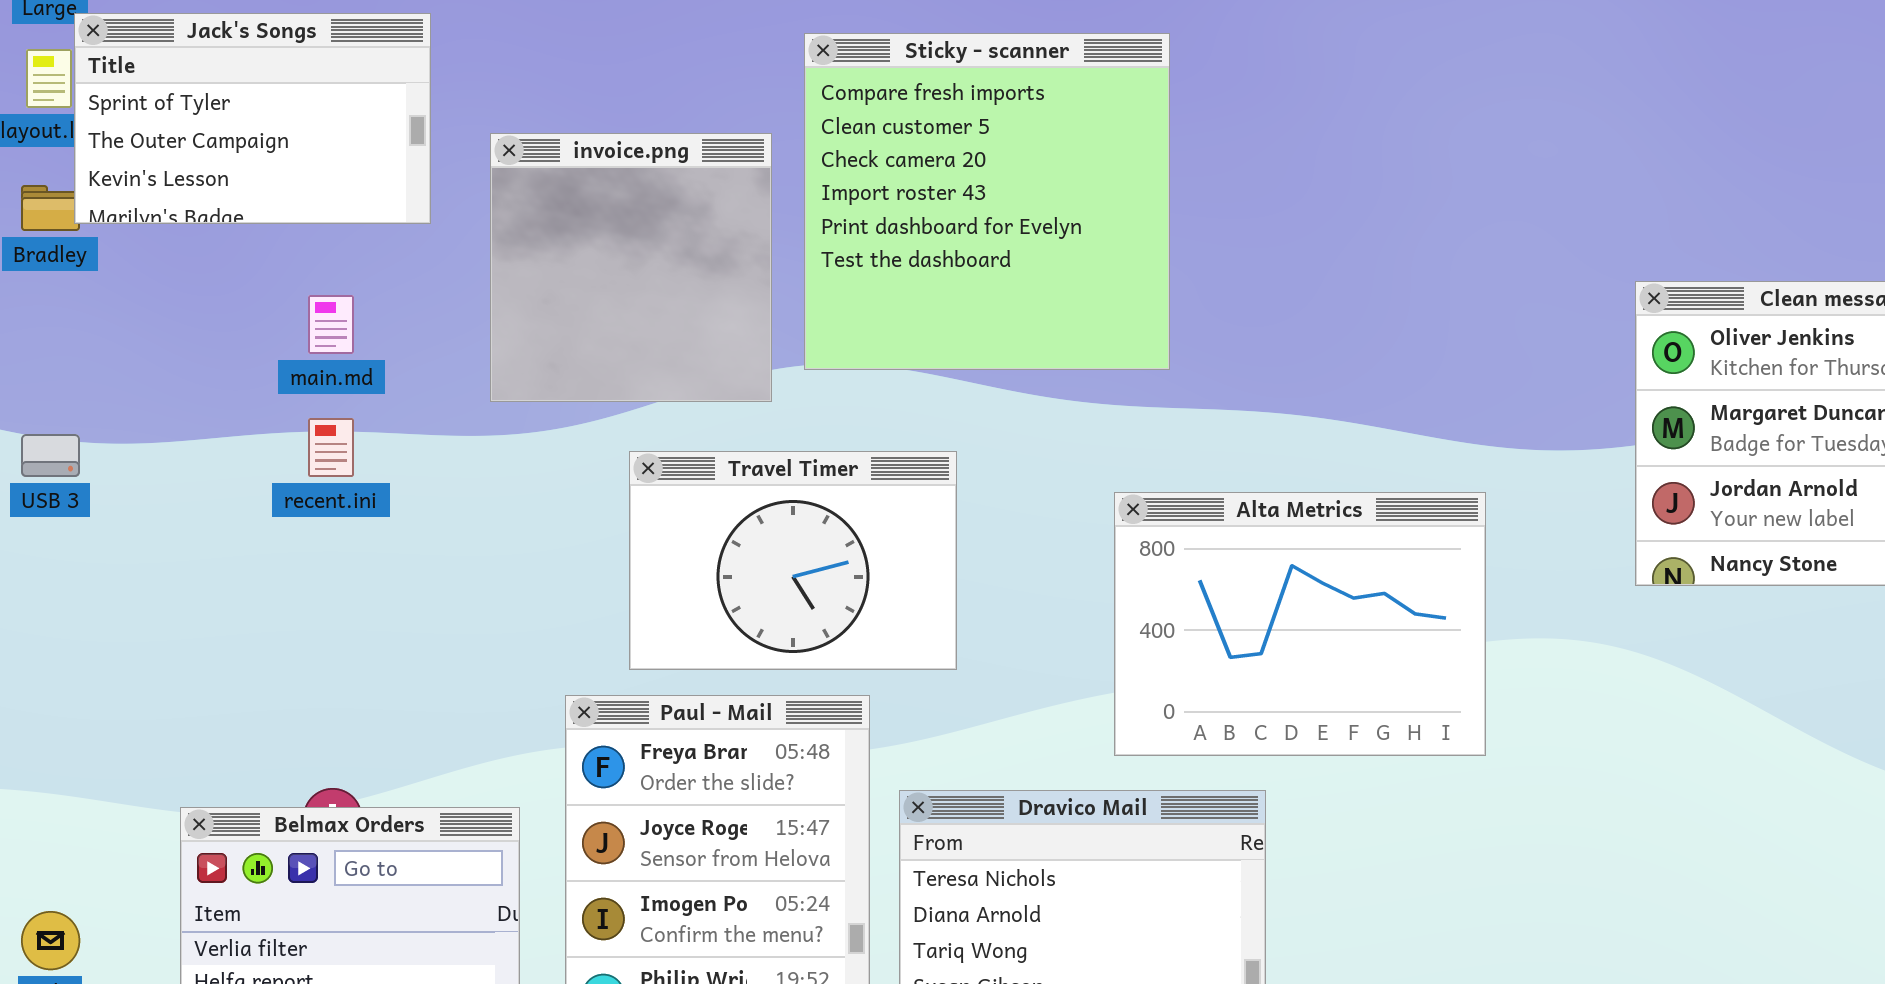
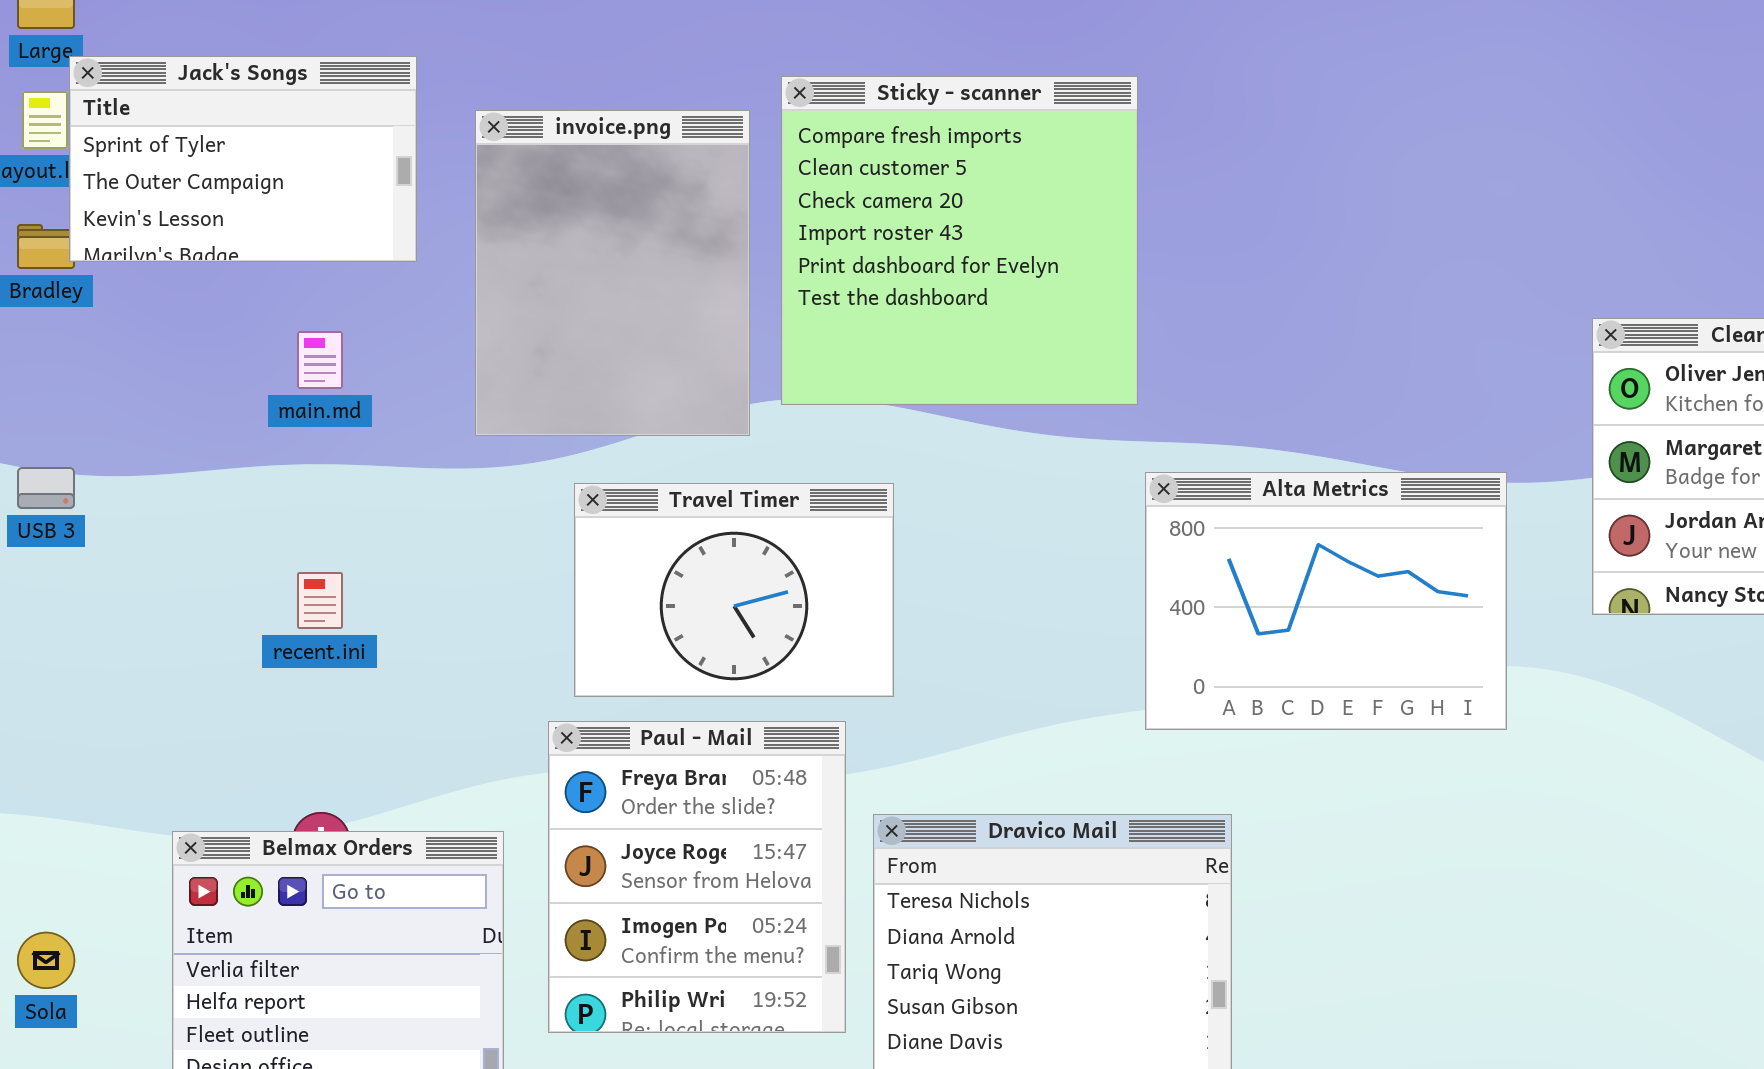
invoice.png: [490,133,772,402] -> [475,110,750,436], resized
recent.ini: [308,418,354,477] -> [297,572,343,629], moved
Travel Timer: [629,451,957,670] -> [574,483,894,697], moved
Alta Metrics: [1114,492,1486,756] -> [1145,472,1507,730], moved

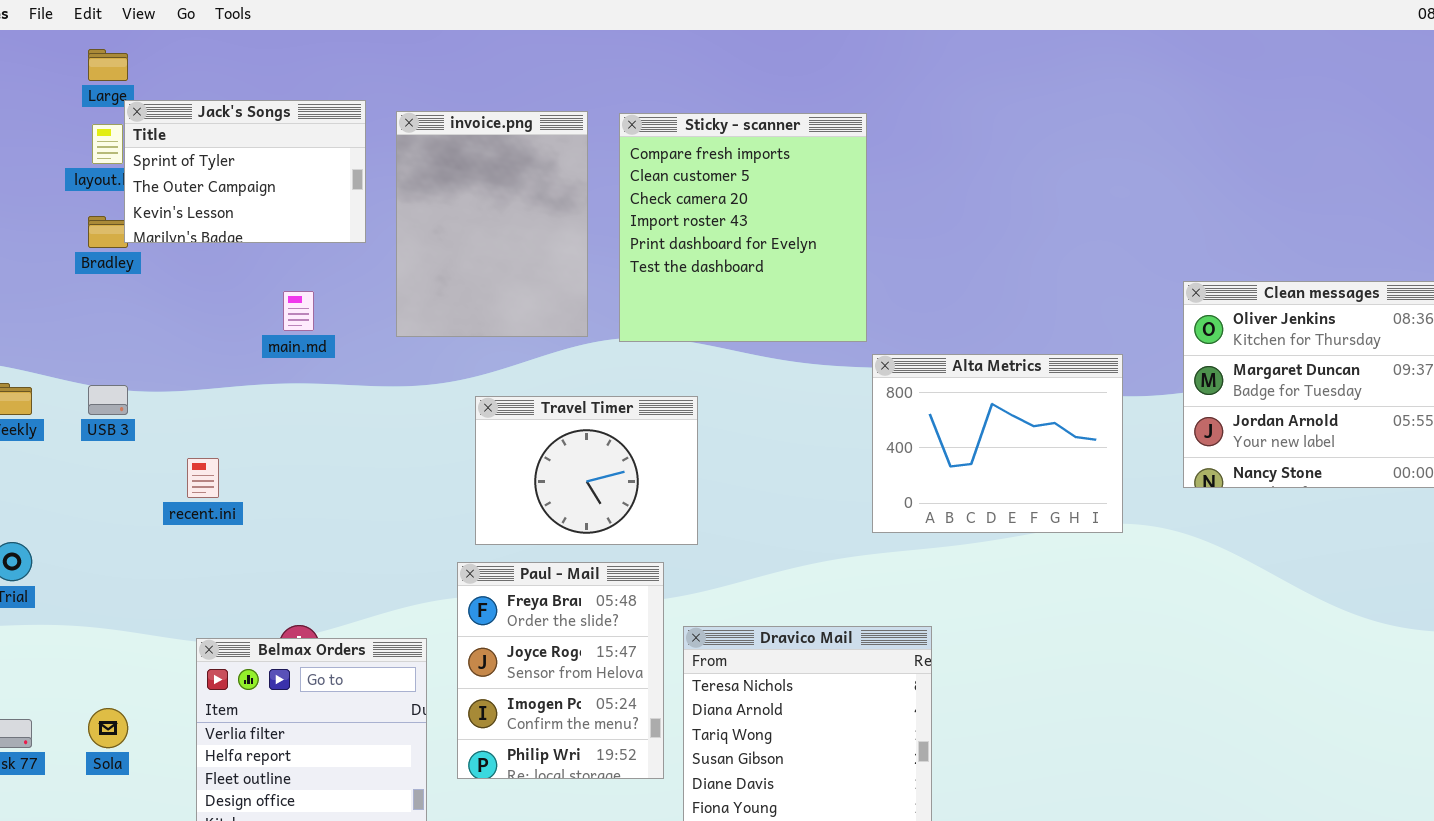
invoice.png: [475,110,750,436] -> [396,111,588,337], moved
Alta Metrics: [1145,472,1507,730] -> [872,354,1123,533], moved
recent.ini: [297,572,343,629] -> [187,458,219,498], moved

